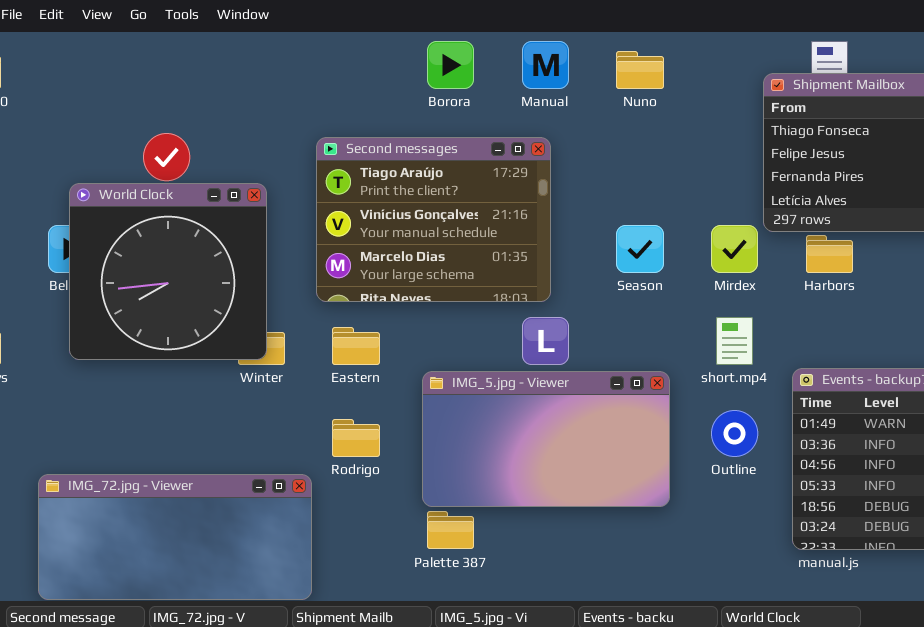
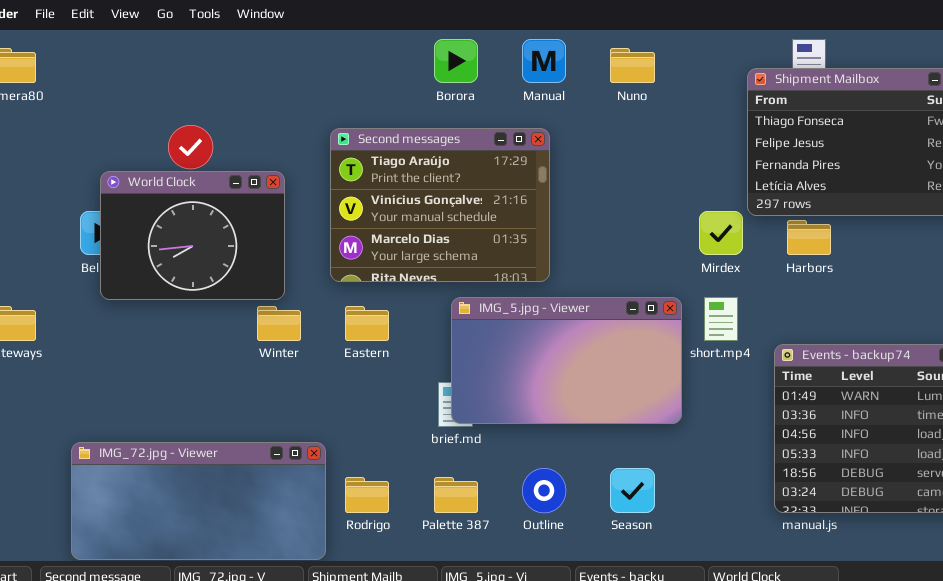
World Clock: [69,183,267,360] -> [100,171,285,300], resized
Season: [616,225,664,273] -> [610,468,655,513], moved
IMG_5.jpg - Viewer: [422,371,670,507] -> [451,297,682,424], moved
Outline: [711,410,758,457] -> [522,468,566,513], moved
Rodrigo: [332,419,380,457] -> [345,477,389,513], moved

